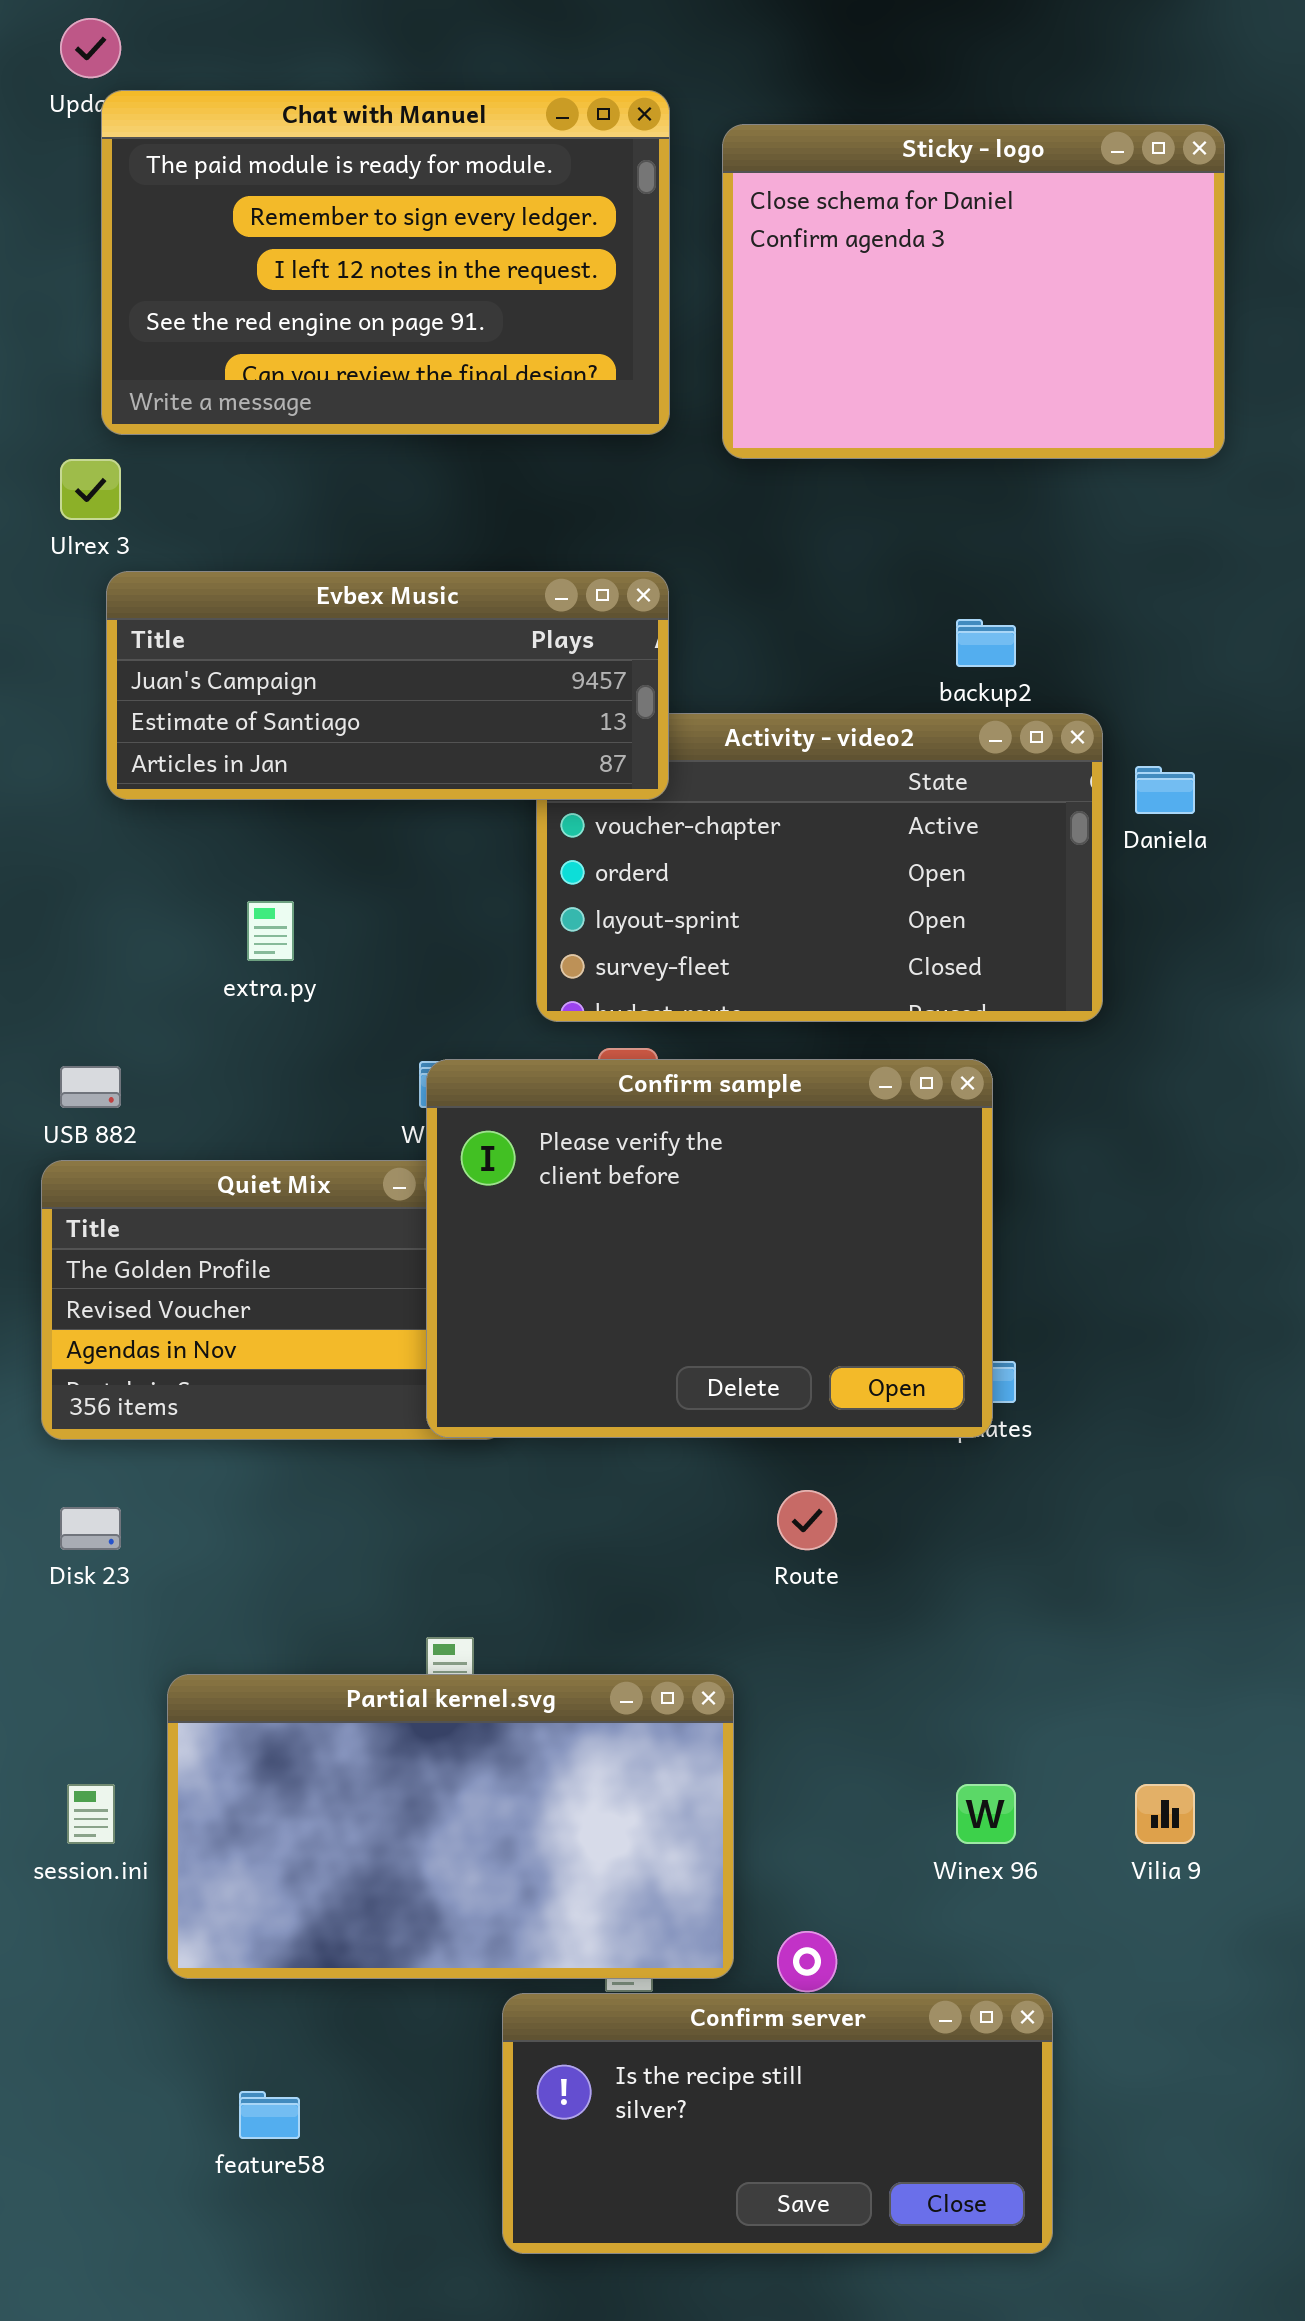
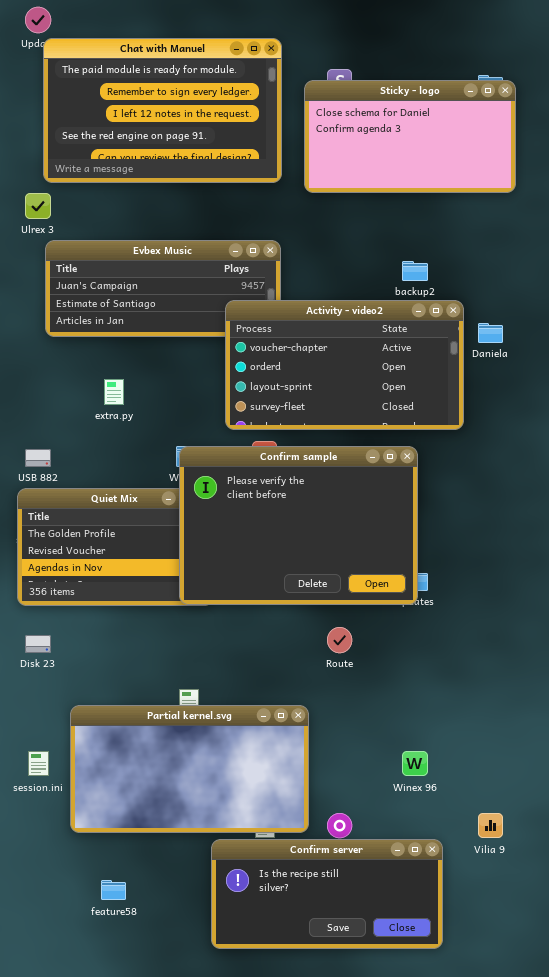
Sticky - logo: [722,124,1225,459] -> [304,80,516,193], resized
Activity - video2: [536,713,1103,1022] -> [225,300,464,430], raised
Vilia 9: [1135,1784,1195,1844] -> [478,813,503,838], moved

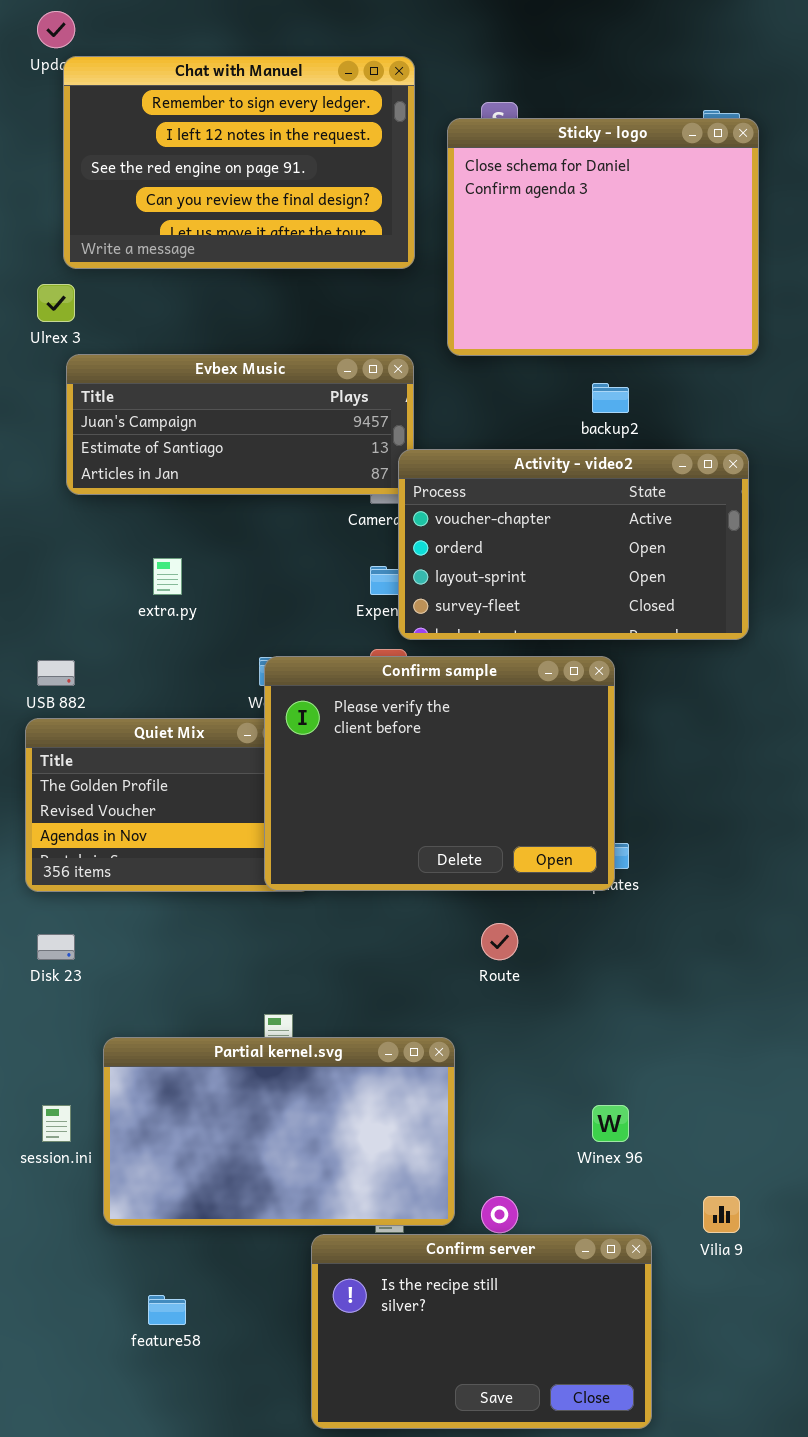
Chat with Manuel: [43,38,282,183] -> [63,56,415,269], scrolled down 1 row
Sticky - logo: [304,80,516,193] -> [447,118,759,356], resized
Activity - video2: [225,300,464,430] -> [398,449,749,640], moved
Confirm server: [211,839,443,949] -> [311,1234,652,1429], resized

